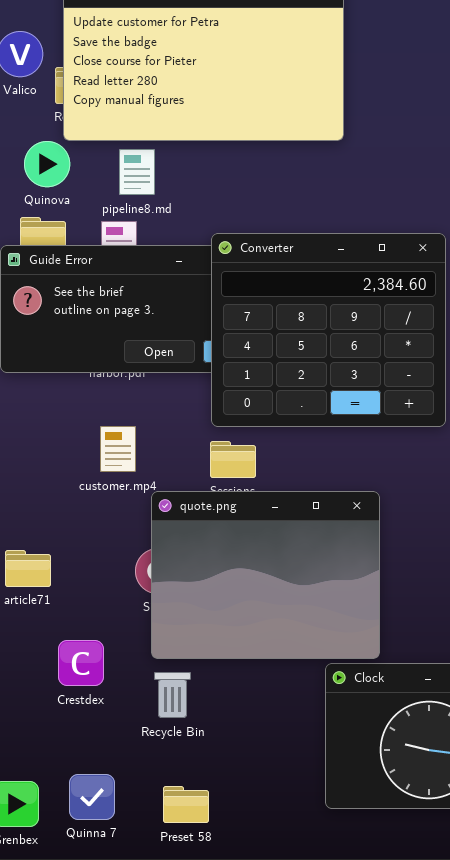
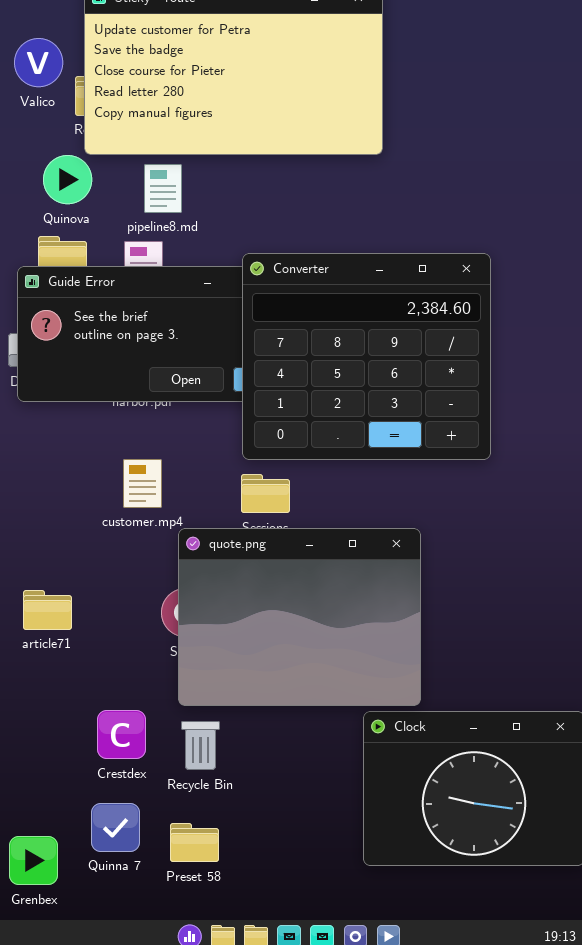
Crestdex: [58,640,104,686] -> [97,710,146,759], moved
Quinna 7: [69,774,115,820] -> [91,803,140,852], moved
Preset 58: [163,786,209,823] -> [170,823,219,862], moved

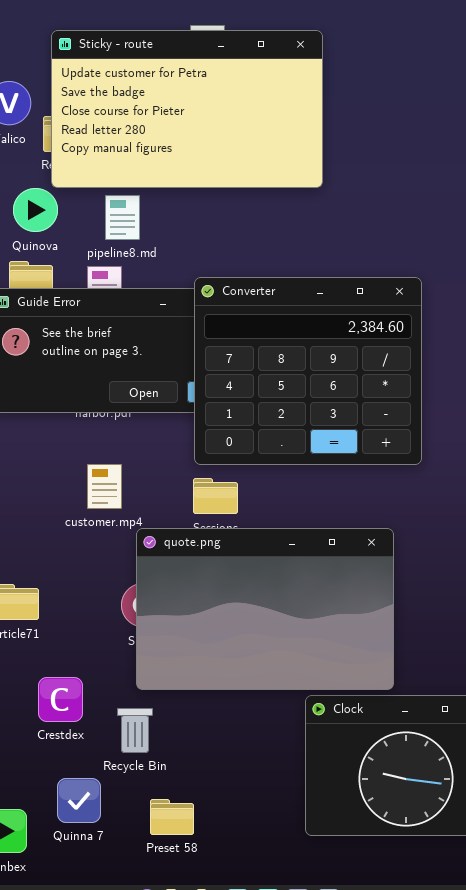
quote.png: [178,528,421,706] -> [136,528,394,690], resized
Crestdex: [97,710,146,759] -> [38,677,83,722], moved
Recycle Bin: [181,721,220,770] -> [117,708,153,753], moved
Preset 58: [170,823,219,862] -> [150,799,194,835], moved

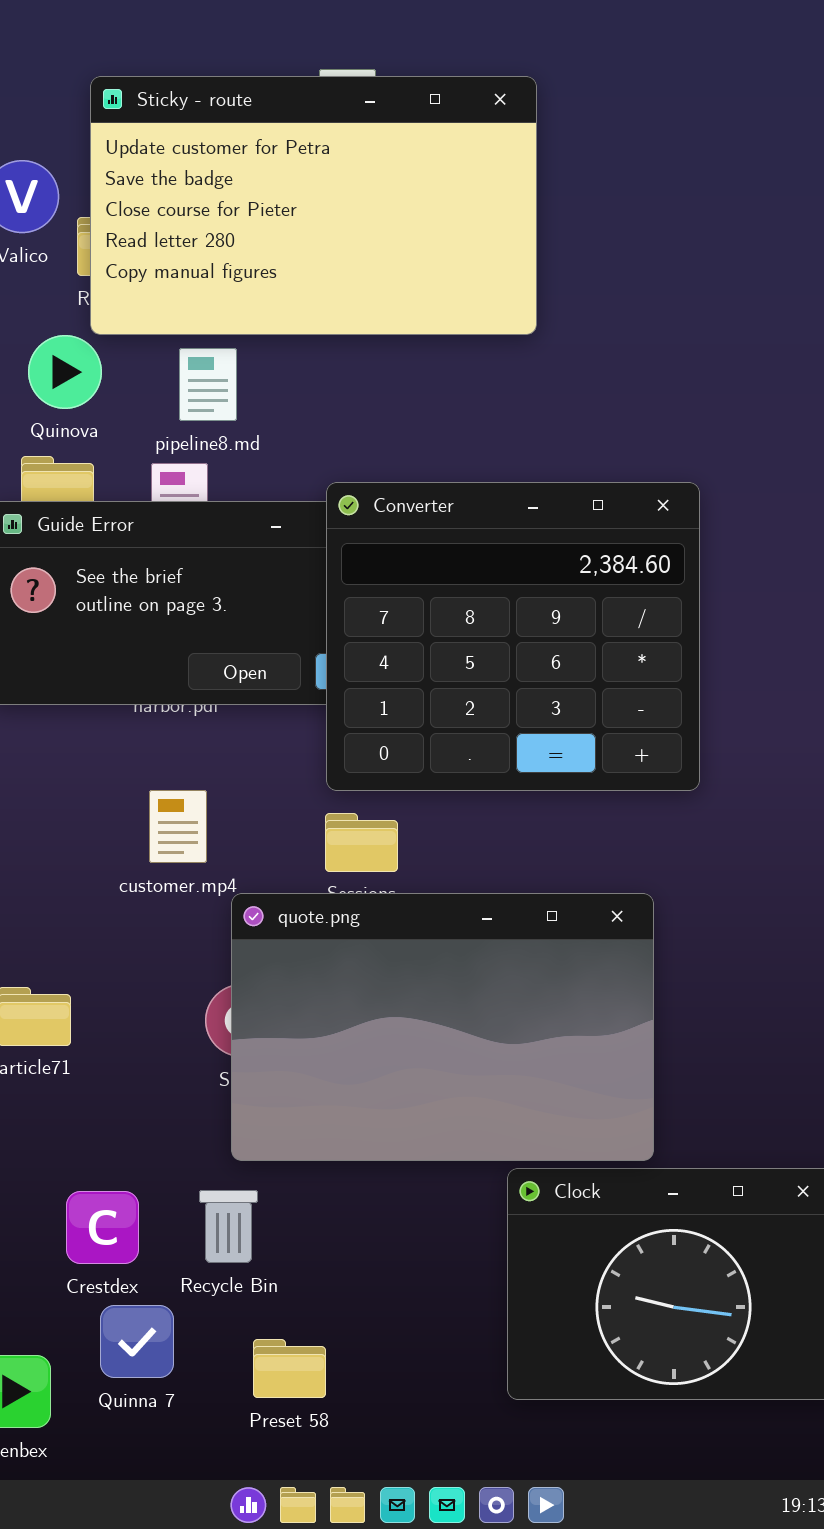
Crestdex: [38,677,83,722] -> [66,1191,139,1264], moved

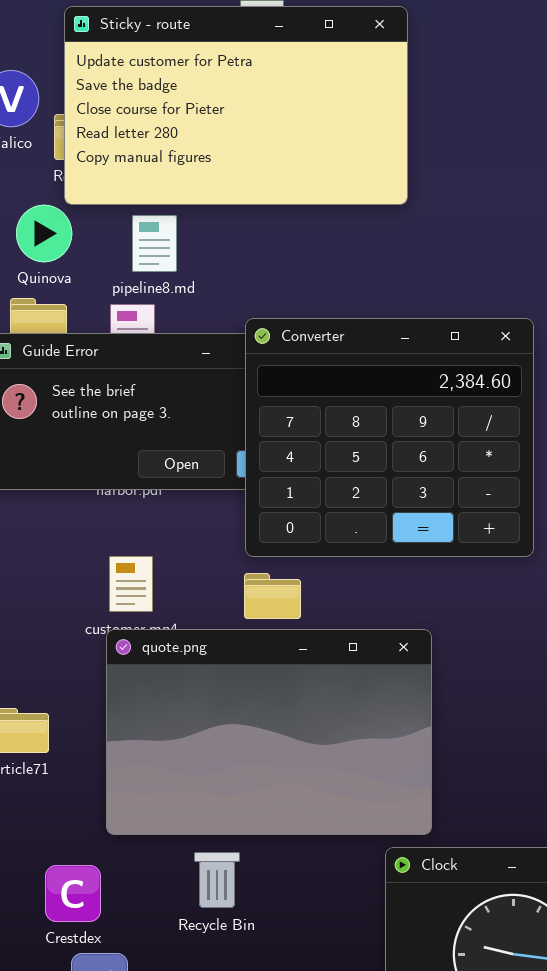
quote.png: [231,893,654,1161] -> [106,629,432,835], moved
Recycle Bin: [199,1190,258,1263] -> [194,852,240,908], moved

